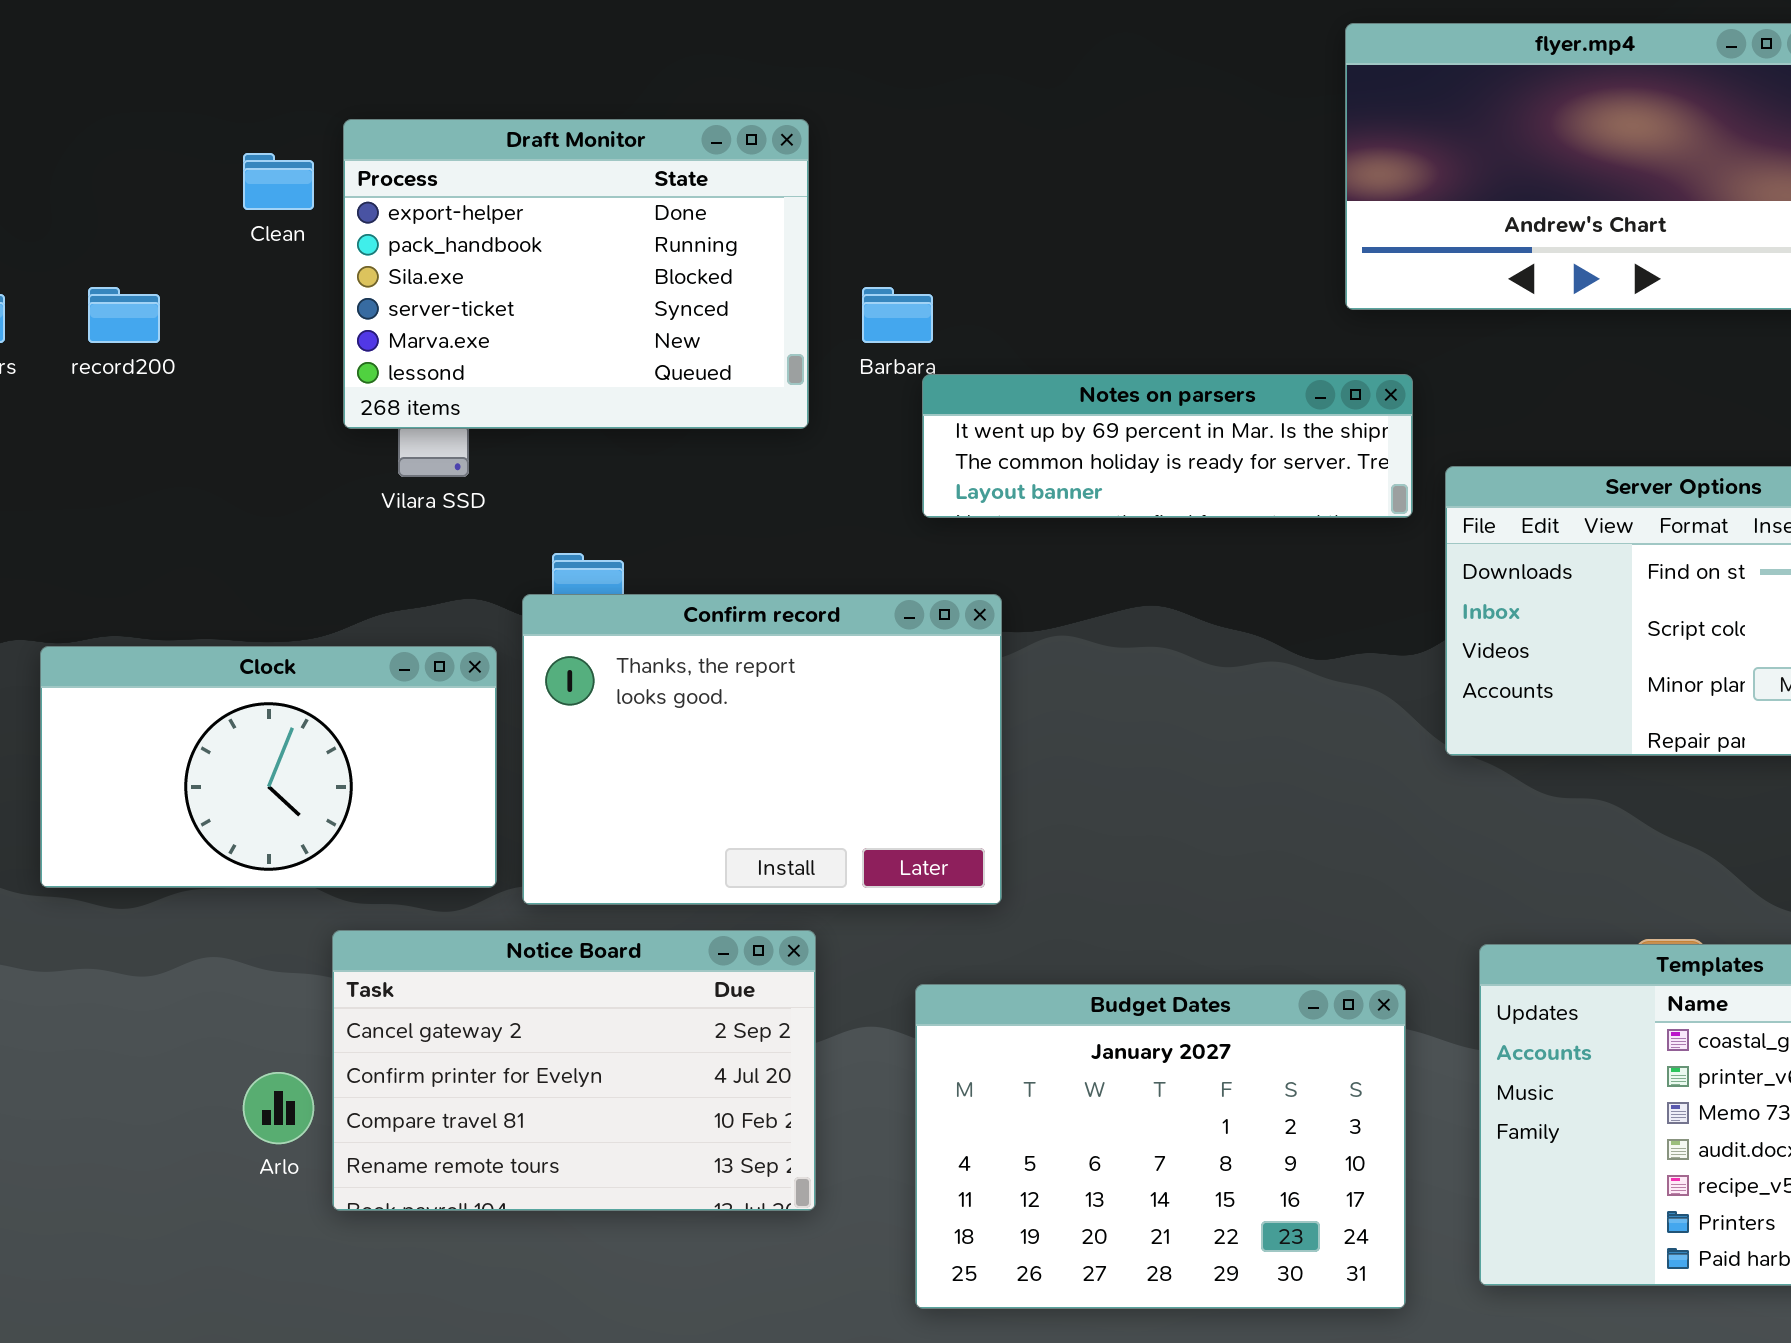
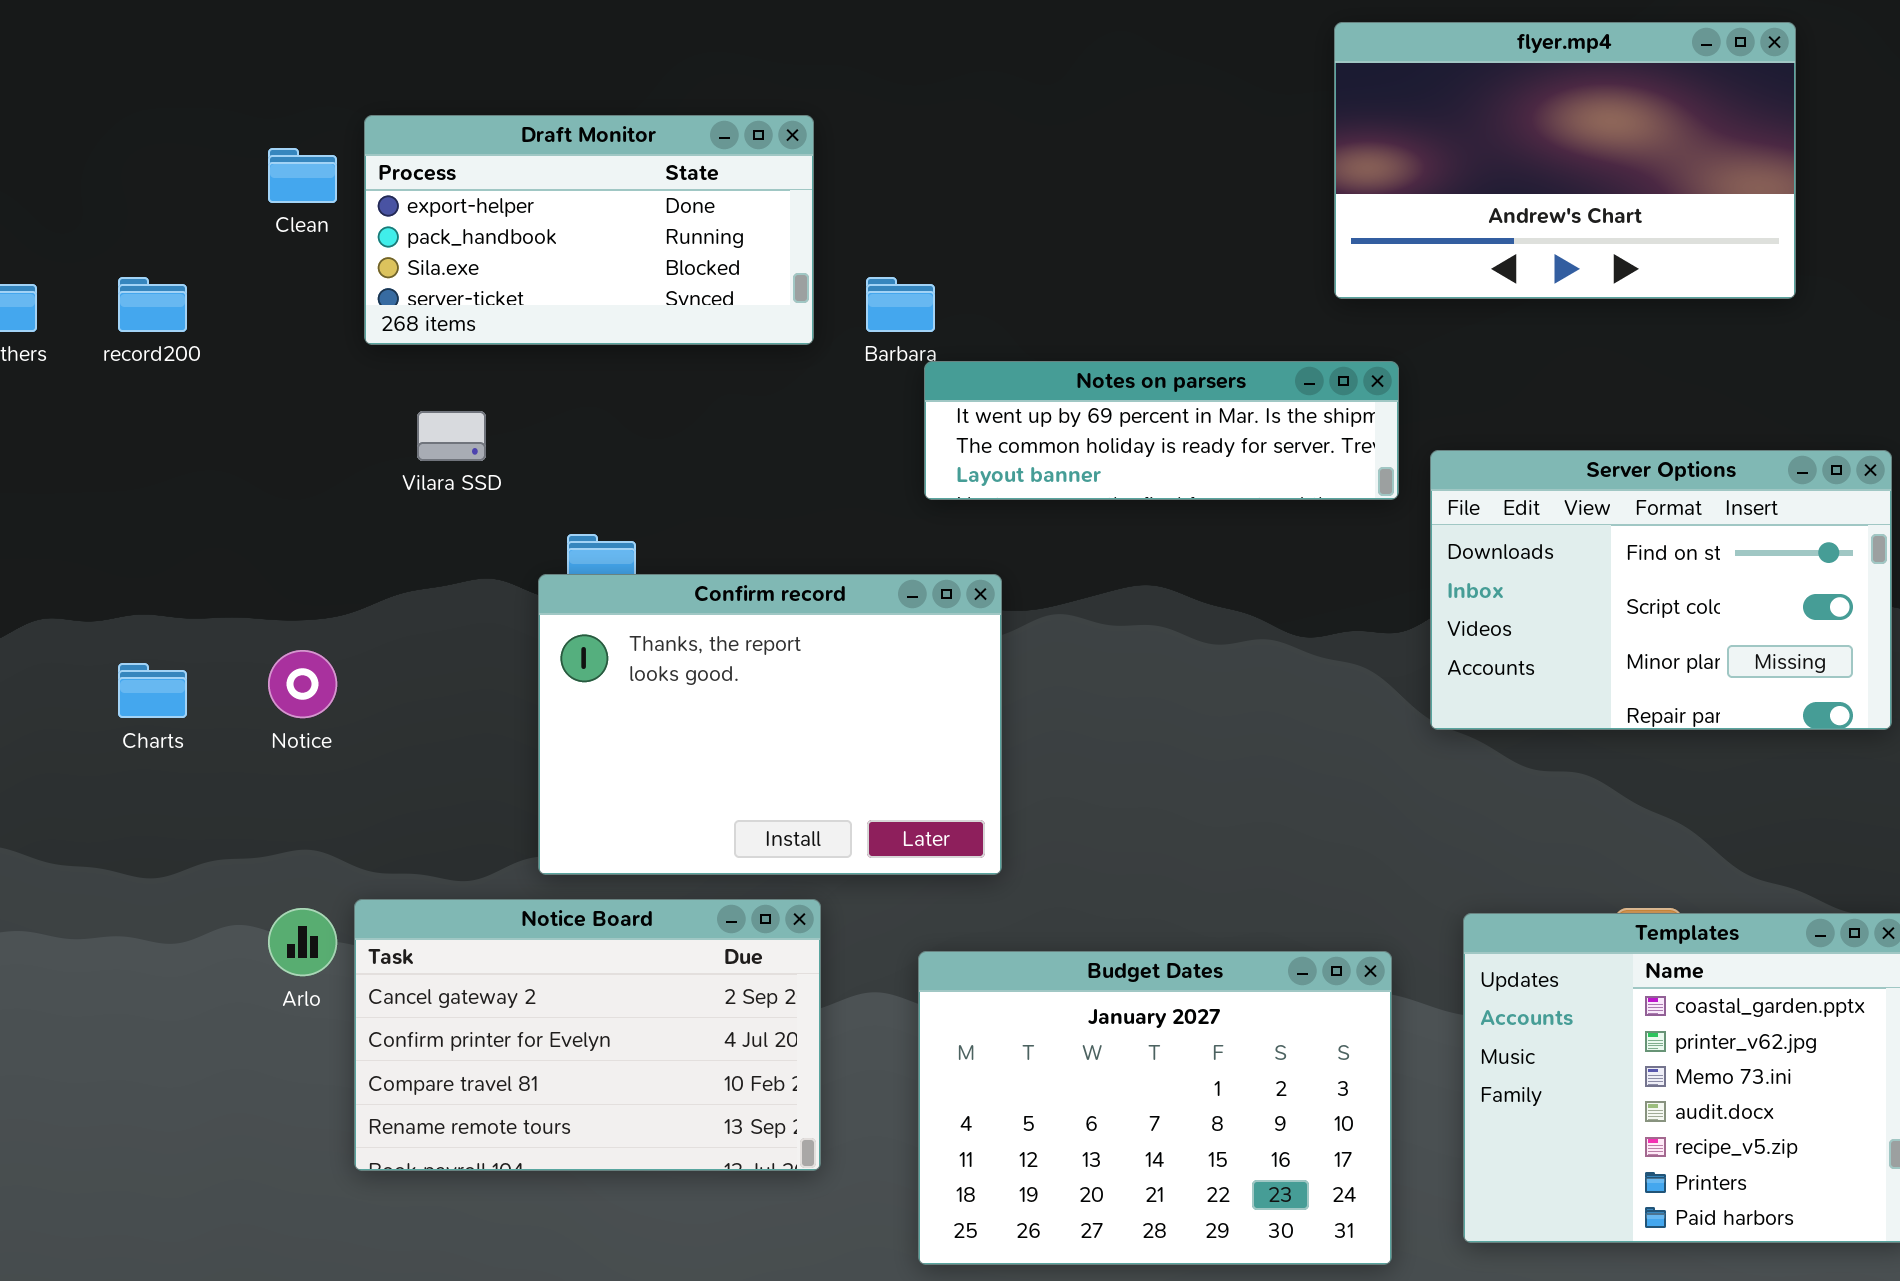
Draft Monitor: [343,119,809,429] -> [364,115,814,345], resized
Clock: [40,646,497,888] -> none, closed
Arlo: [243,1072,314,1144] -> [268,908,337,976], moved

